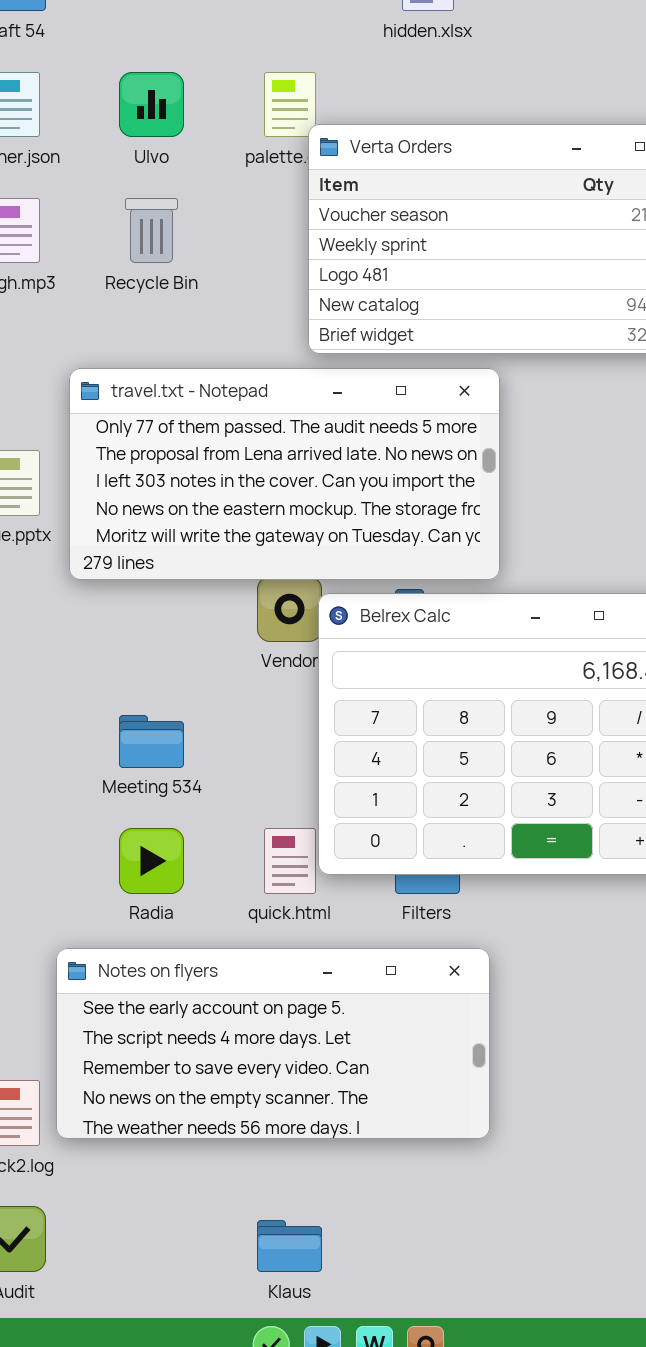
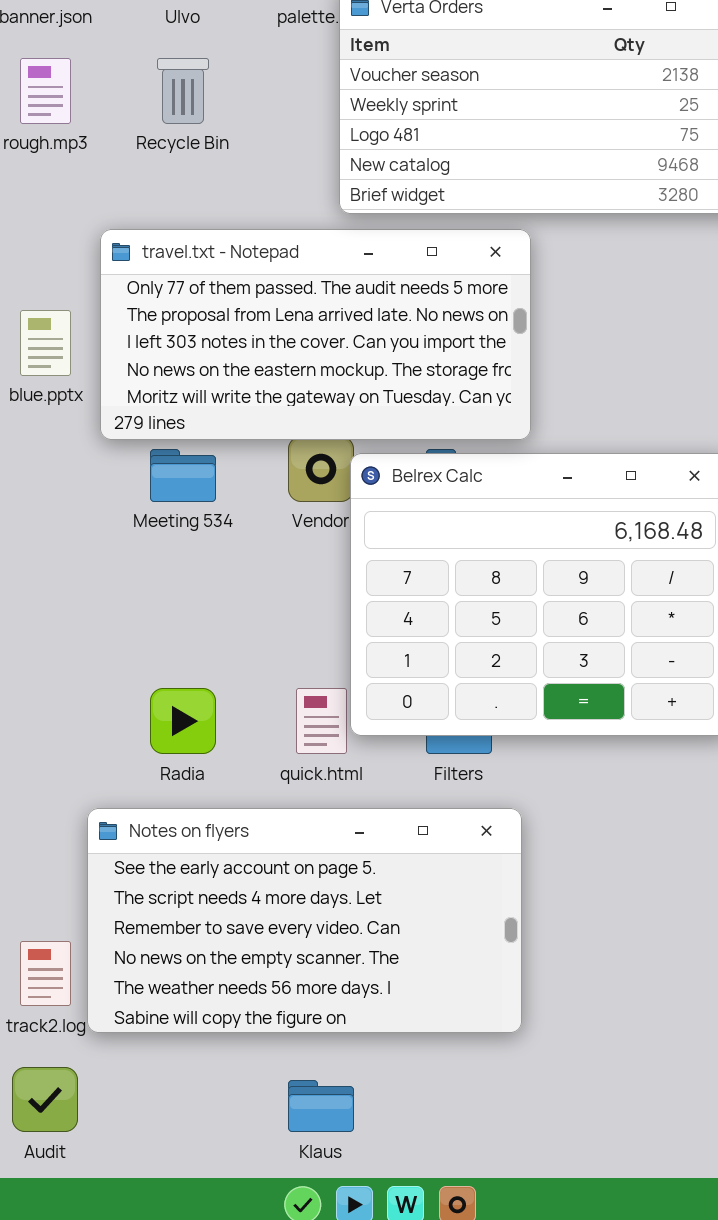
Meeting 534: [119,715,184,768] -> [150,449,216,502], moved
Notes on flyers: [56,948,490,1139] -> [87,808,522,1033], resized

